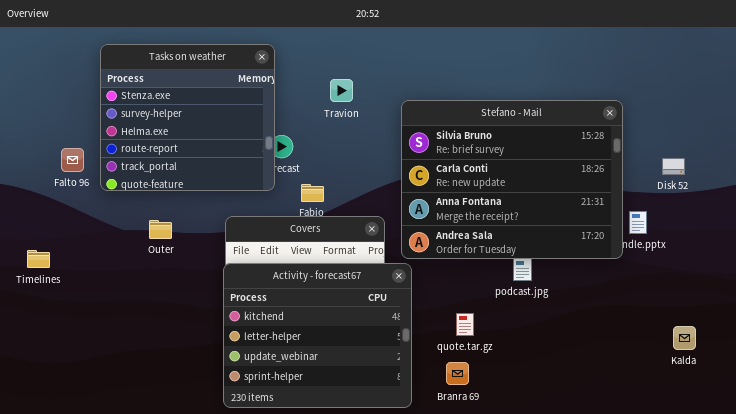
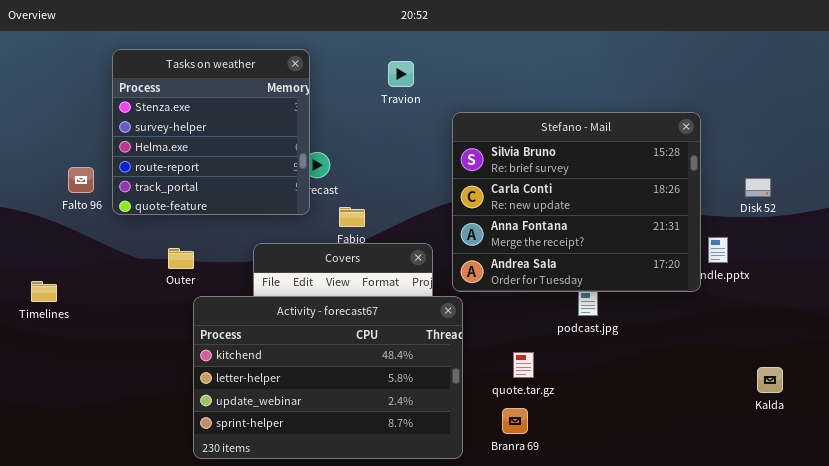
Travion: [330,79,353,102] -> [388,61,414,87], moved
Activity - forecast67: [223,263,412,408] -> [193,296,463,459], resized

